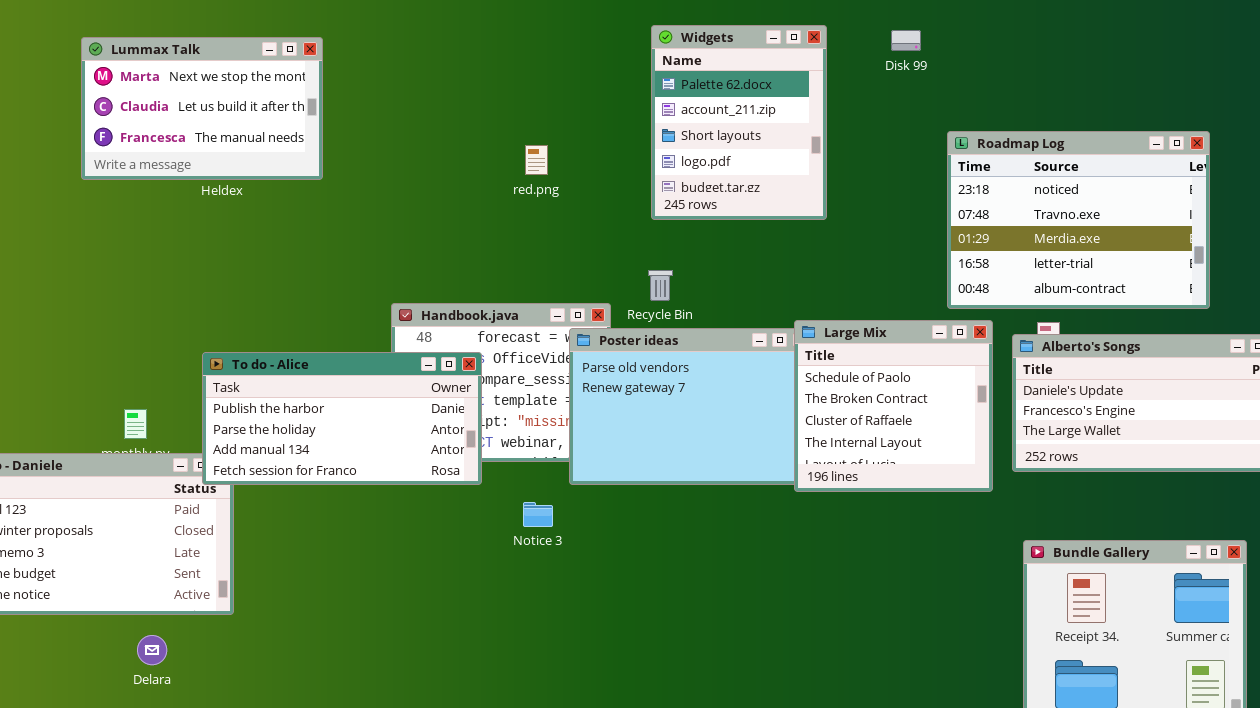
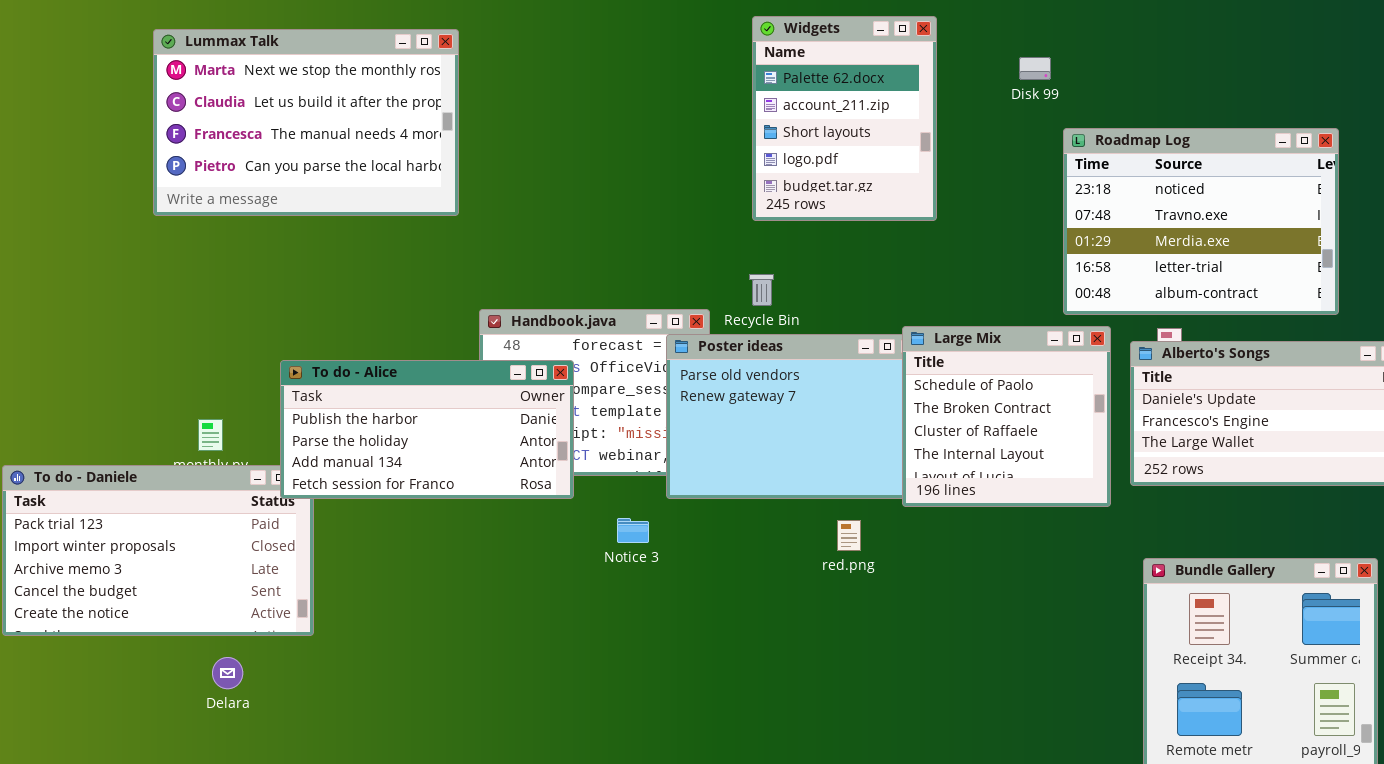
Disk 99: [891,30,921,51] -> [1019,57,1051,80], moved
Lummax Talk: [81,37,323,180] -> [153,29,459,216], resized
red.png: [525,145,548,175] -> [837,520,861,551], moved

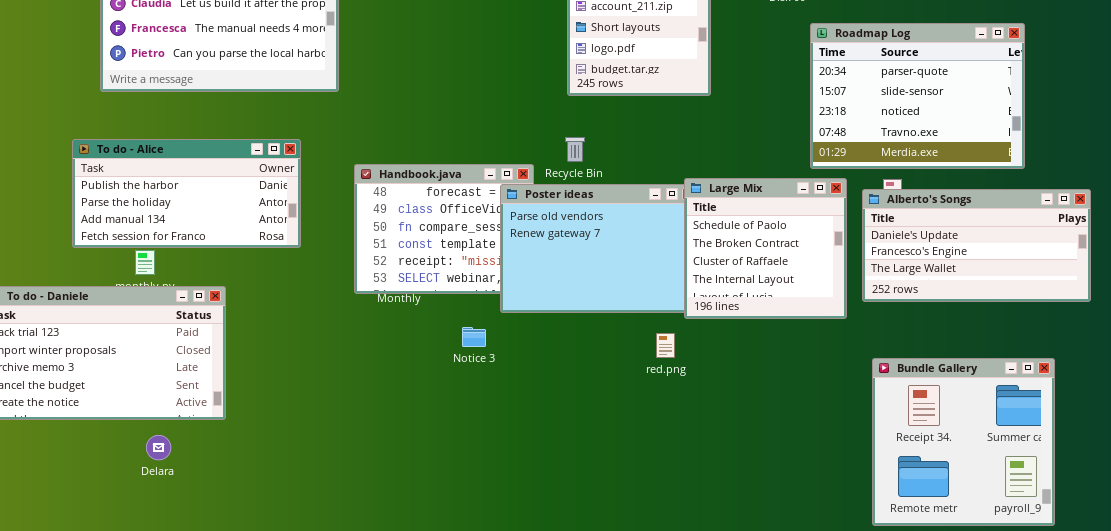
Roadmap Log: [1063,128,1339,315] -> [810,23,1025,169], scrolled up 2 rows
To do - Alice: [280,360,574,499] -> [72,139,301,248], moved
red.png: [837,520,861,551] -> [656,333,675,358], moved

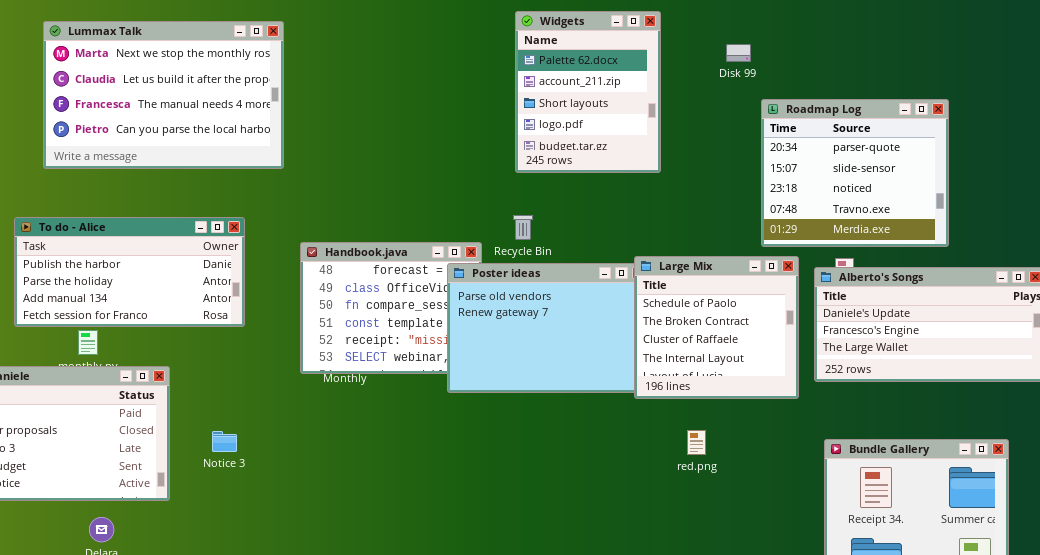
Roadmap Log: [810,23,1025,169] -> [761,99,949,247], resized
Notice 3: [462,327,486,347] -> [212,431,237,452], moved
red.png: [656,333,675,358] -> [687,430,706,455], moved

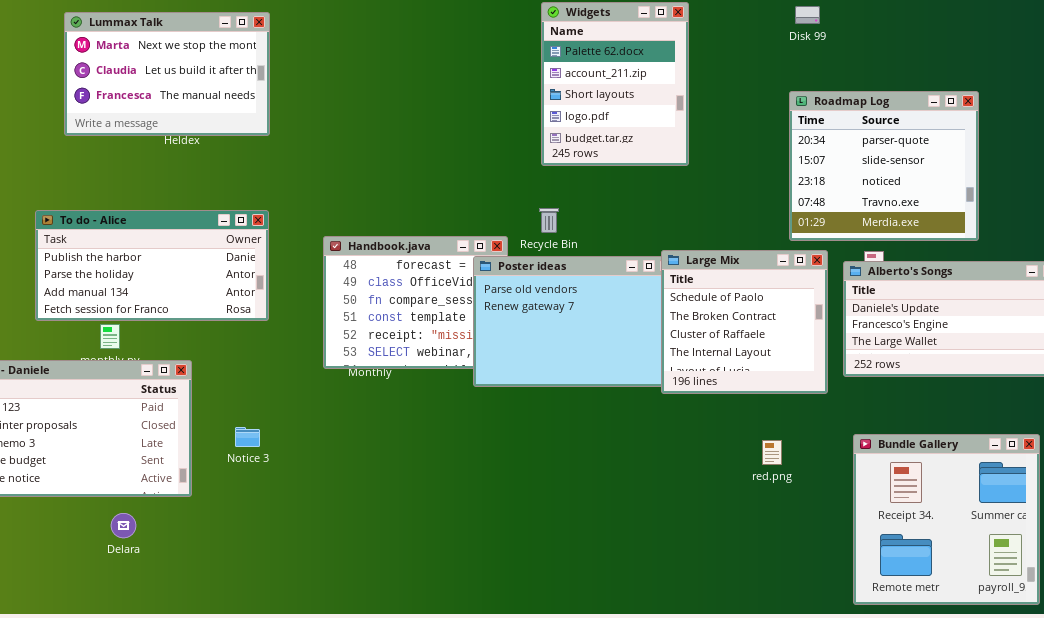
Lummax Talk: [43,21,284,169] -> [64,12,270,136], resized
Disk 99: [726,44,751,62] -> [795,6,820,24], moved
red.png: [687,430,706,455] -> [762,440,782,465], moved

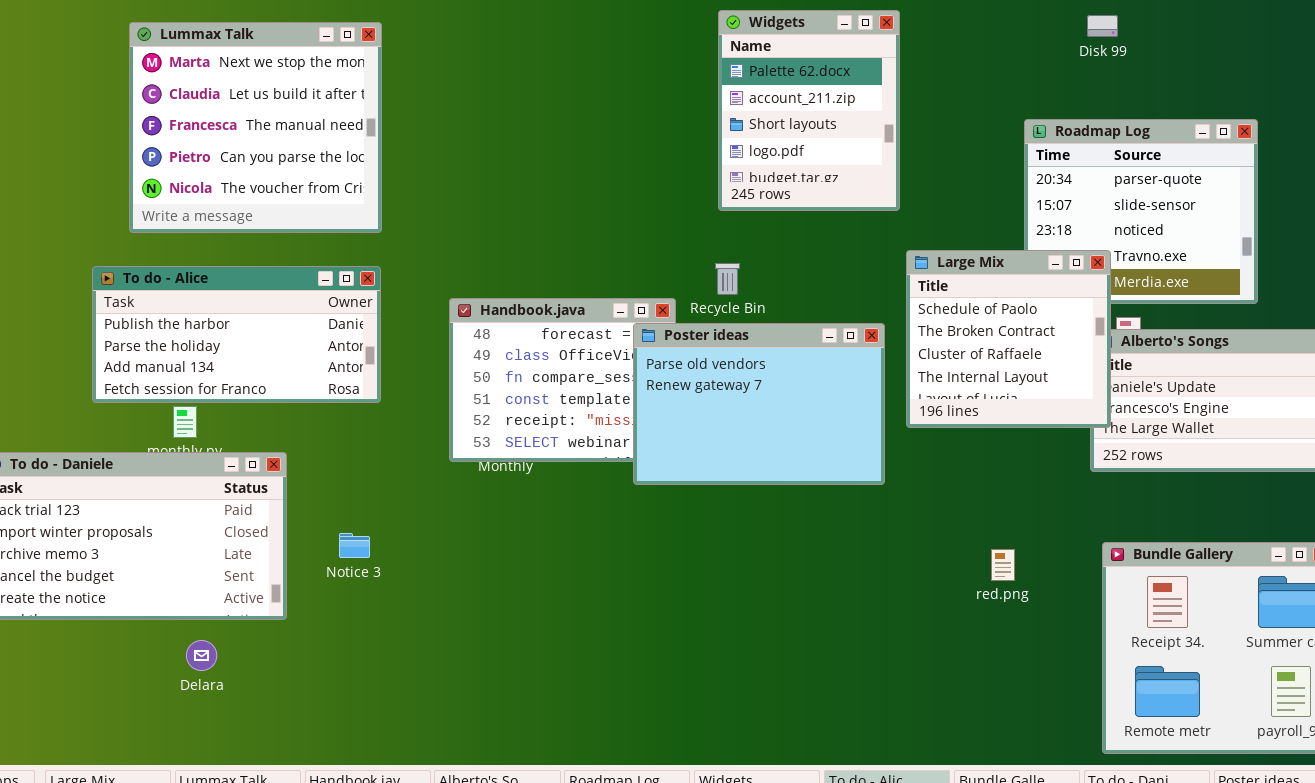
Disk 99: [795,6,820,24] -> [1087,15,1118,37], moved
Lummax Talk: [64,12,270,136] -> [129,22,382,233], resized
Large Mix: [661,250,828,394] -> [906,250,1111,428], moved

